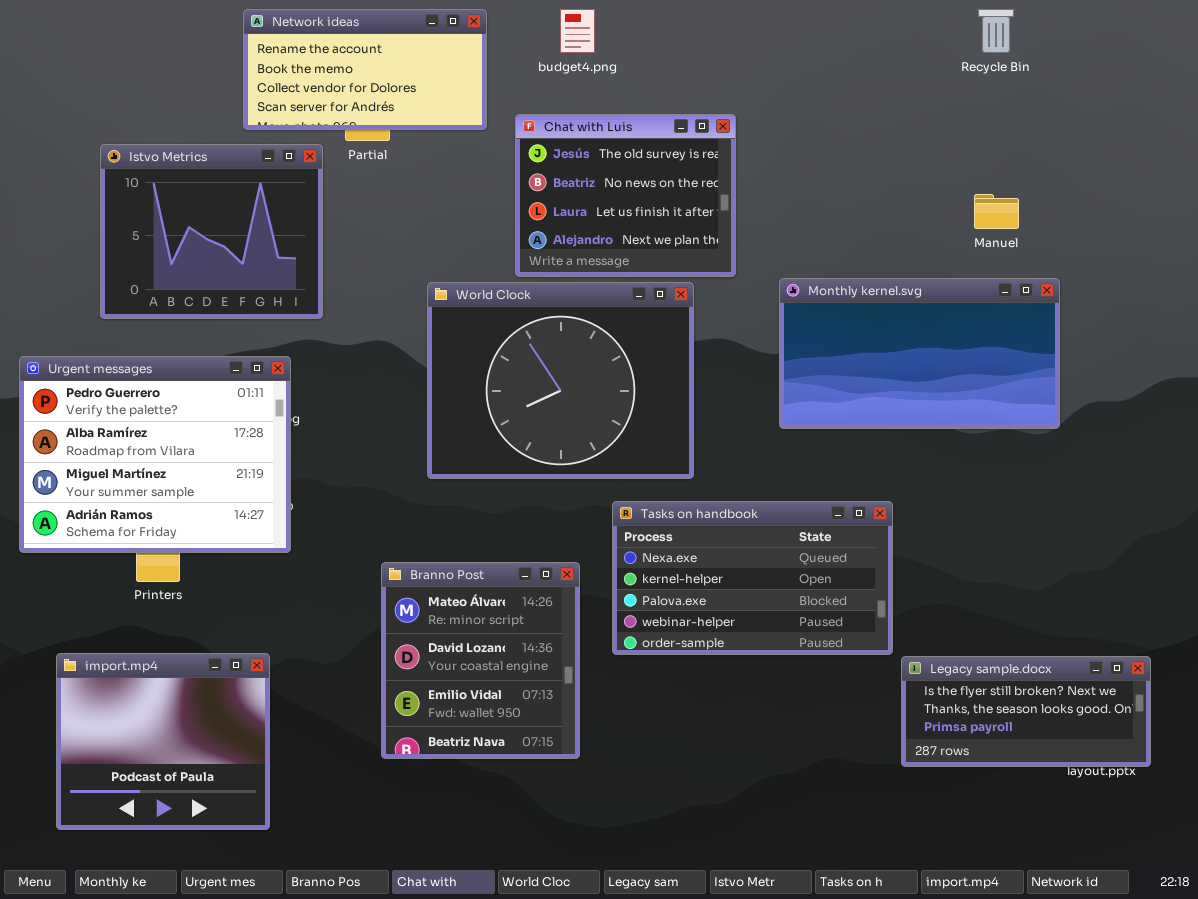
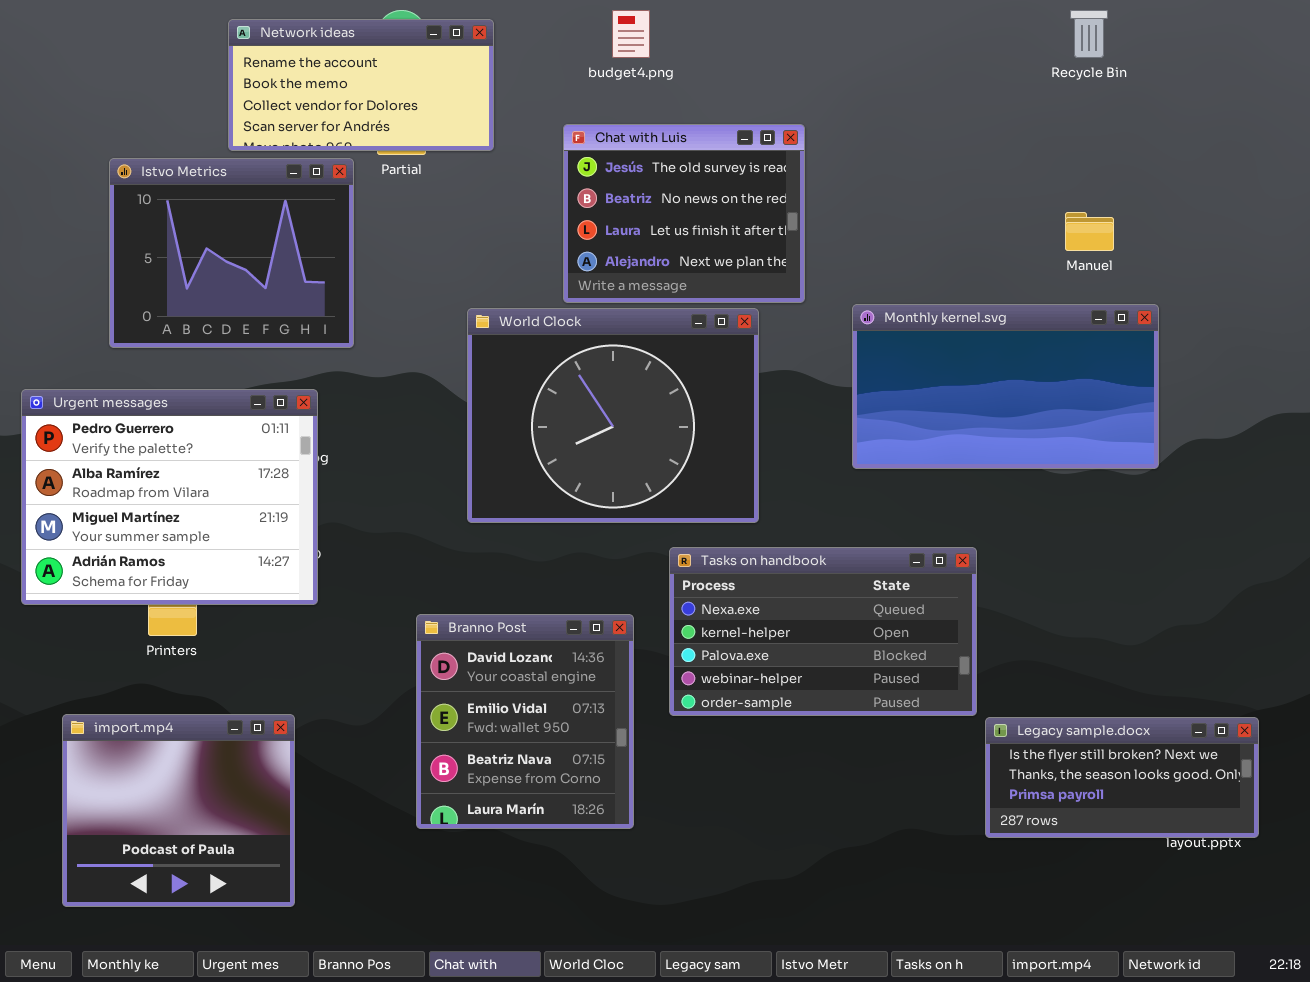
Network ideas: [243,9,487,130] -> [228,19,494,151], moved
Branno Post: [381,562,580,759] -> [416,614,634,829], scrolled down 1 row

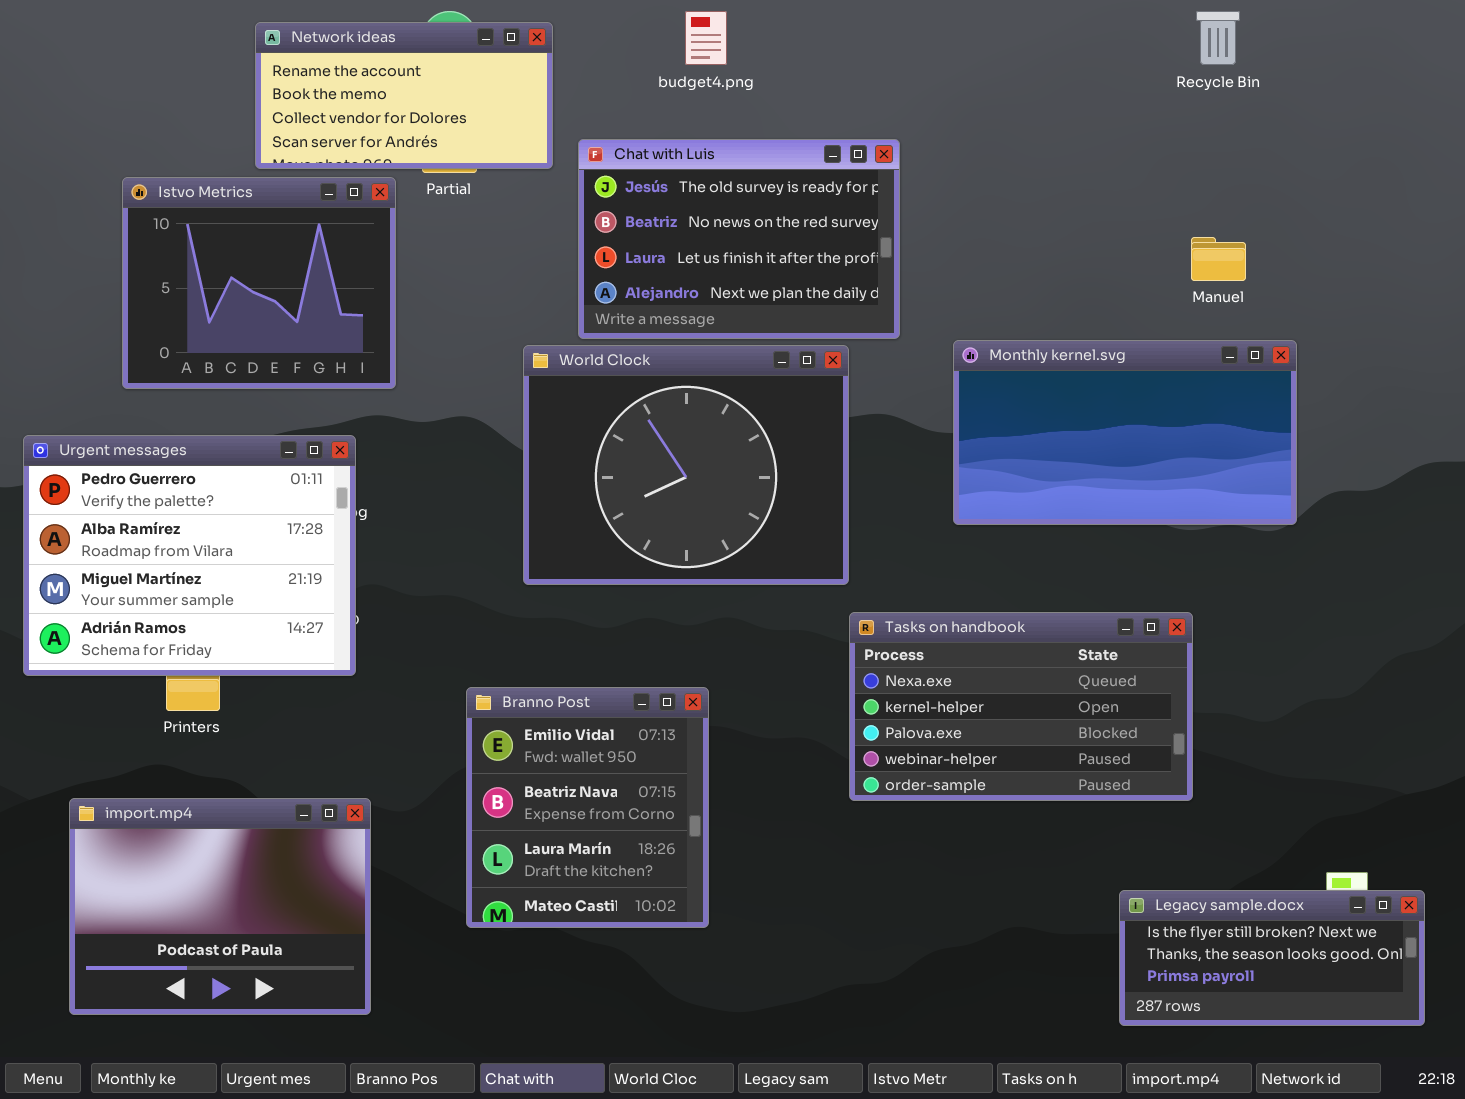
Chat with Luis: [563,124,805,303] -> [578,139,900,339], resized
Tasks on handbook: [669,547,977,716] -> [849,612,1193,801], moved
Branno Post: [416,614,634,829] -> [466,687,709,928], scrolled down 1 row
import.mp4: [62,714,295,907] -> [69,798,371,1015], resized
Legacy sample.docx: [985,717,1259,838] -> [1119,890,1425,1026], moved

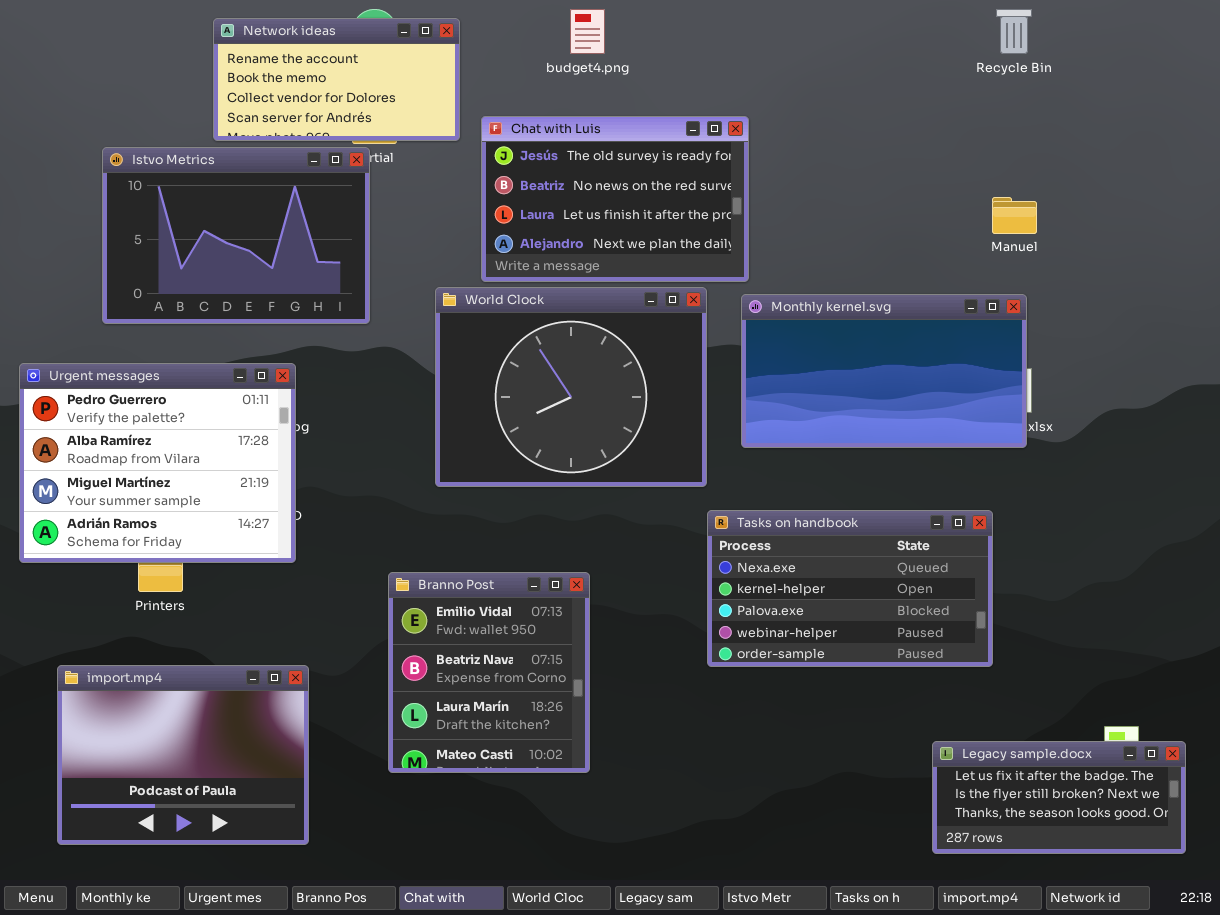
Istvo Metrics: [122,177,396,389] -> [102,147,370,324], resized
Monthly kernel.svg: [953,340,1297,525] -> [741,294,1027,448], moved
Legacy sample.docx: [1119,890,1425,1026] -> [932,741,1186,854], scrolled up 1 row

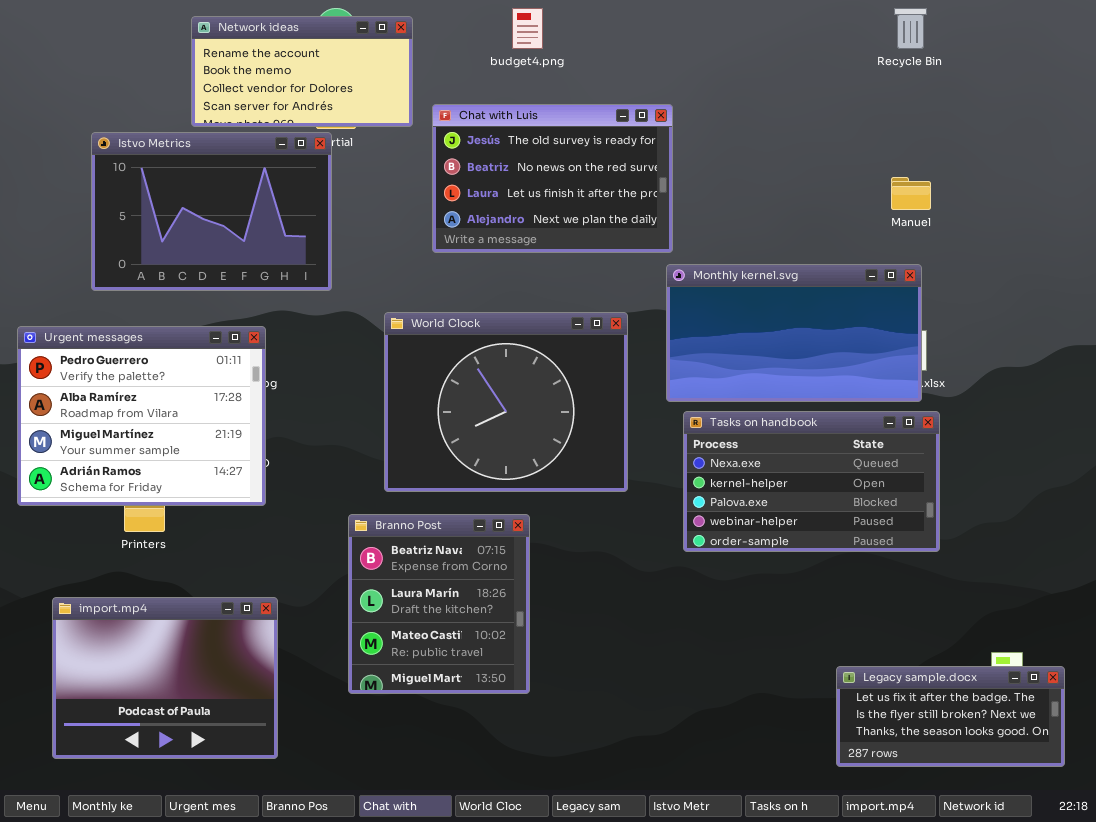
World Clock: [435,287,707,487] -> [384,312,628,492], moved
Tasks on handbook: [707,510,993,667] -> [683,411,940,552], moved
Branno Post: [388,572,590,773] -> [348,514,530,694], scrolled down 1 row

